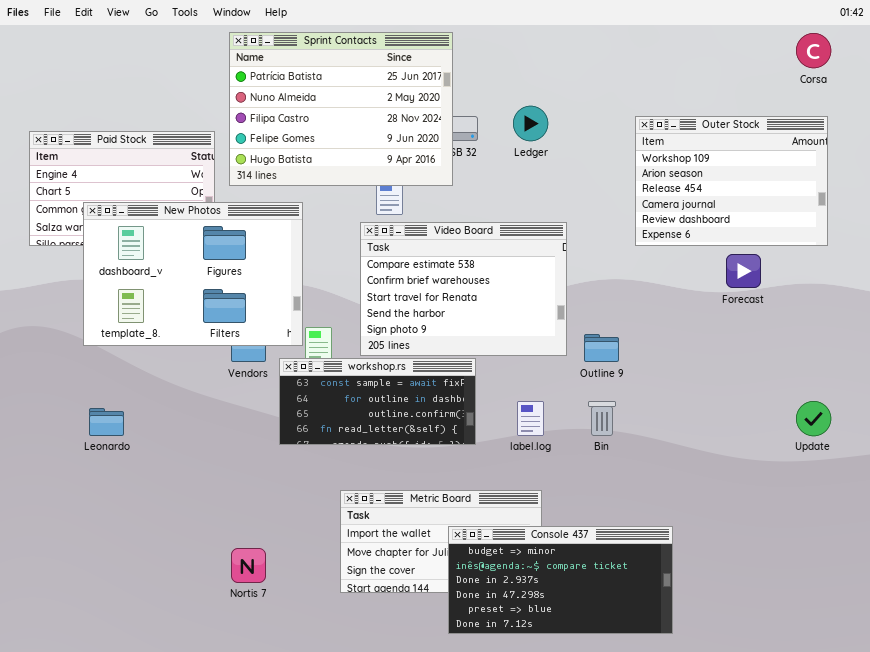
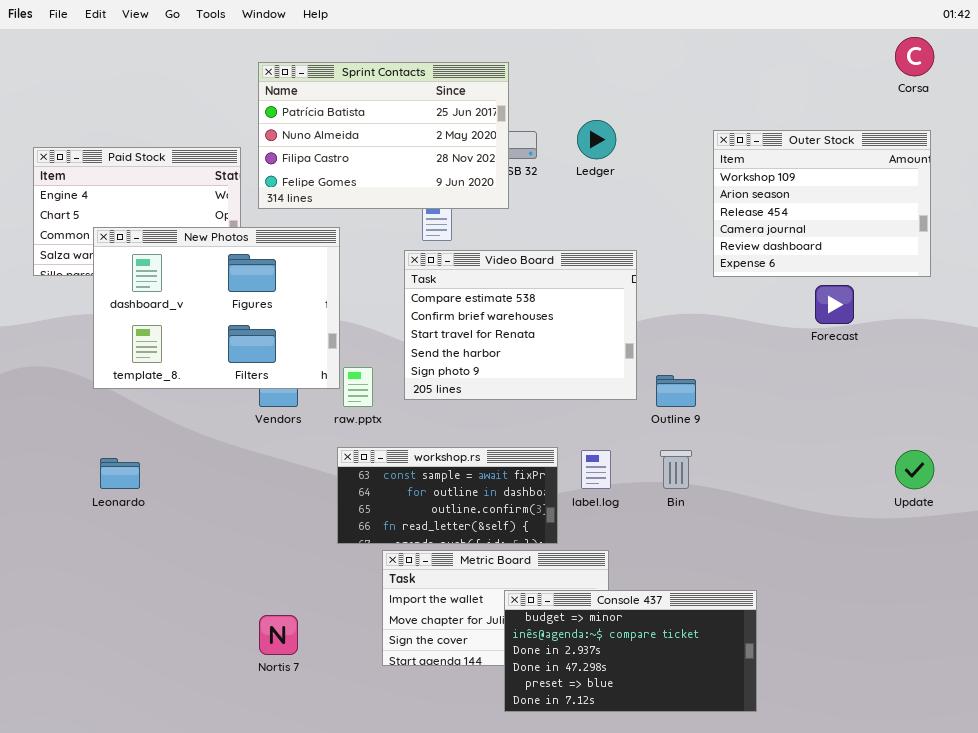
Sprint Contacts: [229,32,453,186] -> [258,62,509,209], resized
workshop.rs: [279,358,476,445] -> [337,447,558,544], moved

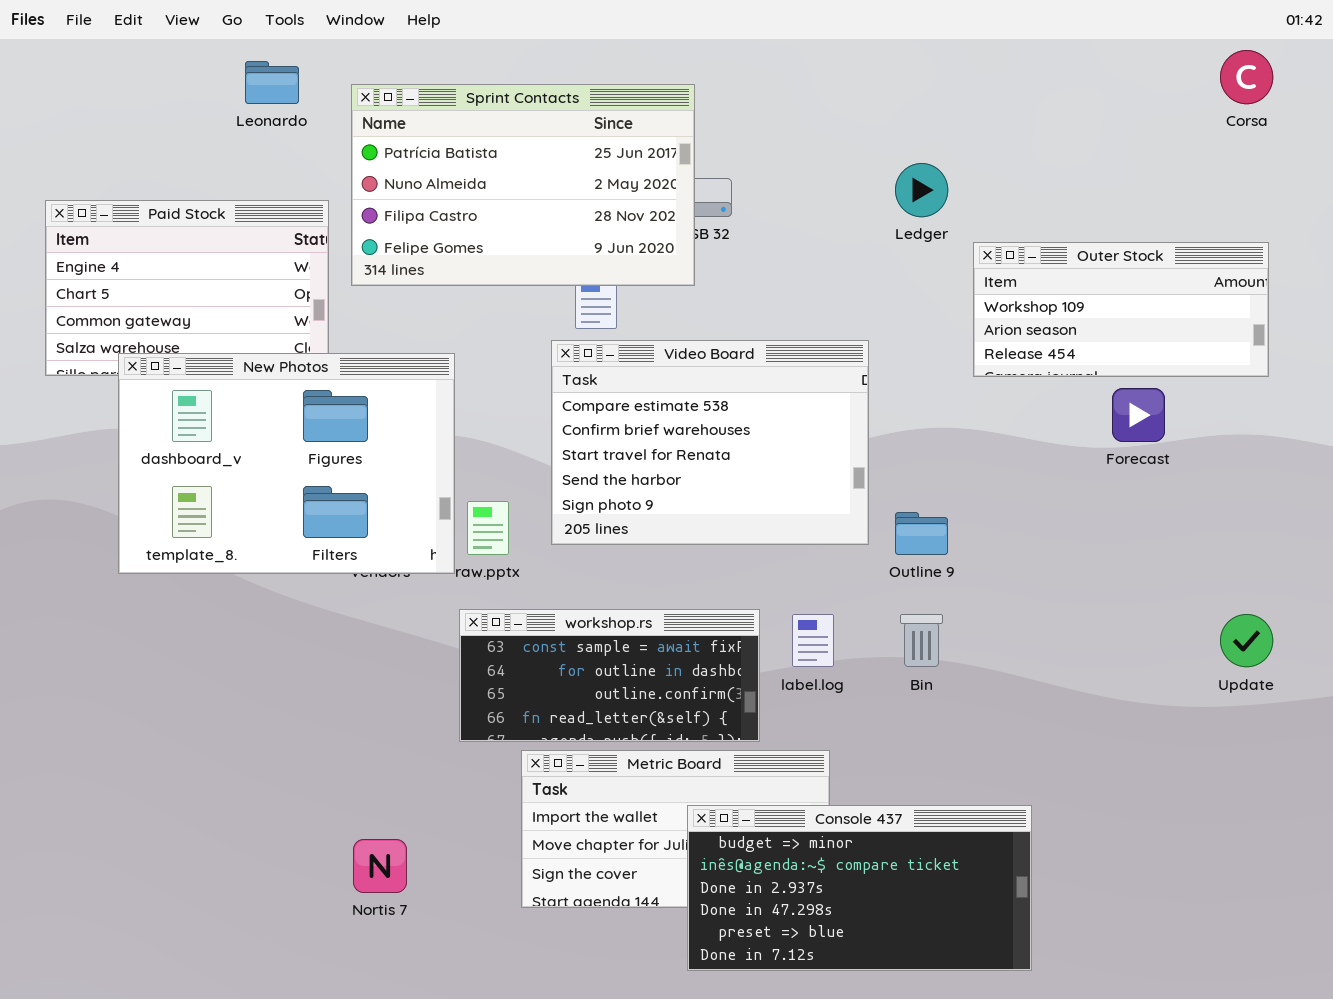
Ledger: [577,120,616,159] -> [895,163,948,217], moved
Outer Stock: [713,130,931,277] -> [973,242,1269,377], resized
New Photos: [93,227,340,389] -> [118,353,455,574], moved
Leonardo: [100,458,140,489] -> [245,61,299,104], moved

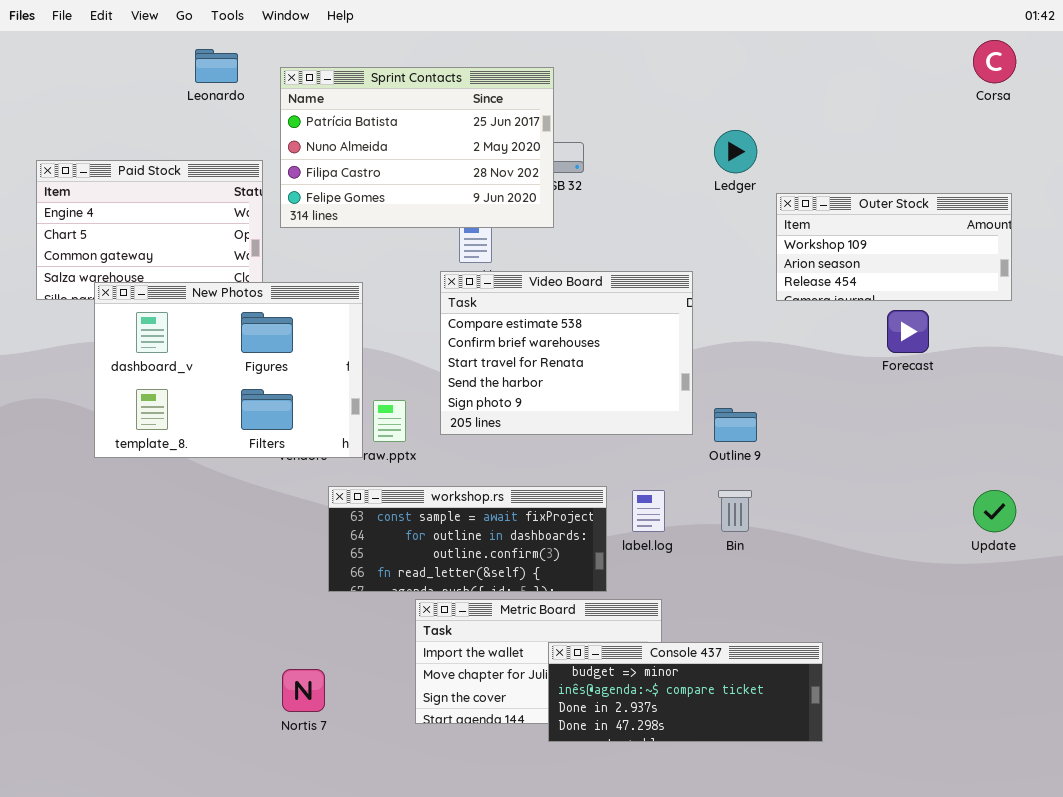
workshop.rs: [459,609,760,742] -> [328,486,607,592], resized
Console 437: [687,805,1032,971] -> [548,642,823,742], resized

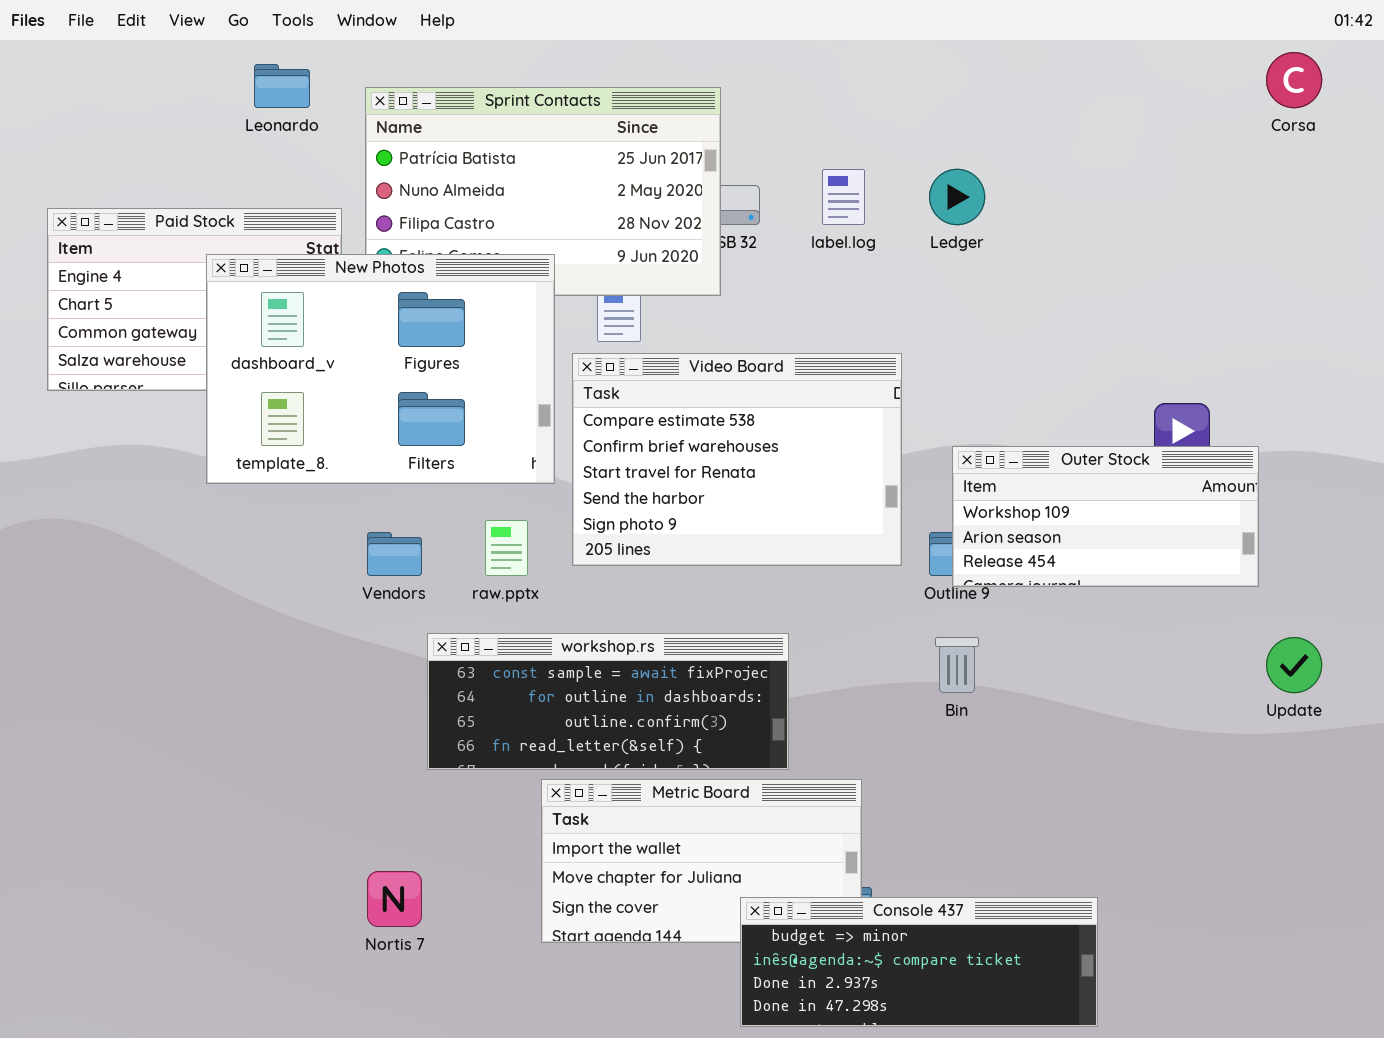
Outer Stock: [776,193,1012,301] -> [952,446,1259,587], moved
New Photos: [94,282,363,458] -> [206,254,555,484], moved
label.log: [632,490,665,532] -> [822,169,865,225], moved
Console 437: [548,642,823,742] -> [740,897,1098,1027], moved

